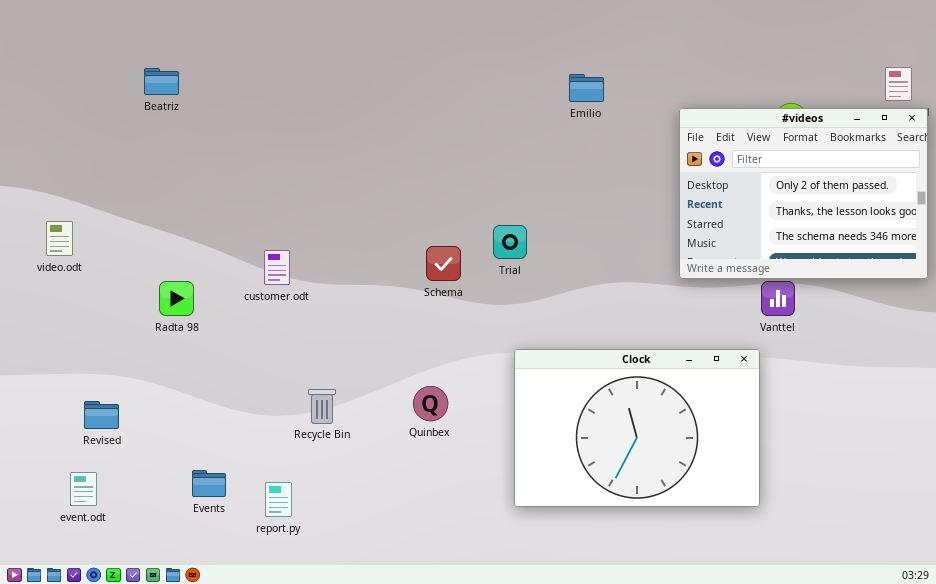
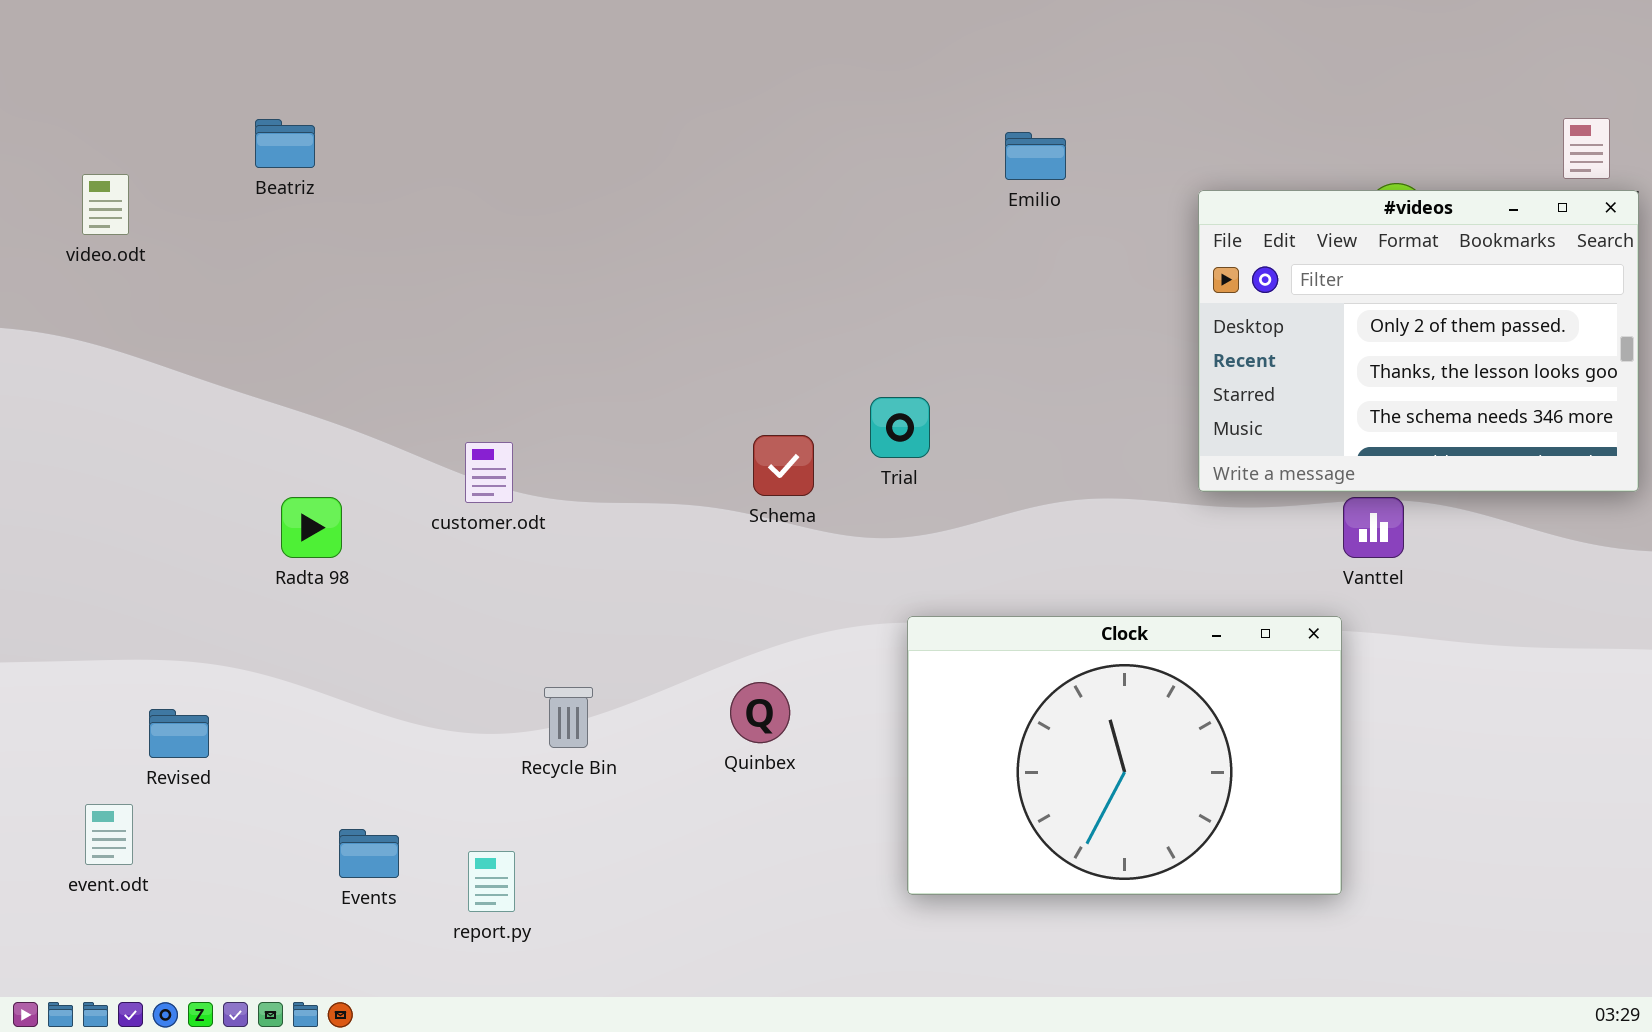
video.odt: [46,221,73,256] -> [82,174,129,235], moved
event.odt: [70,472,97,506] -> [85,804,133,865], moved

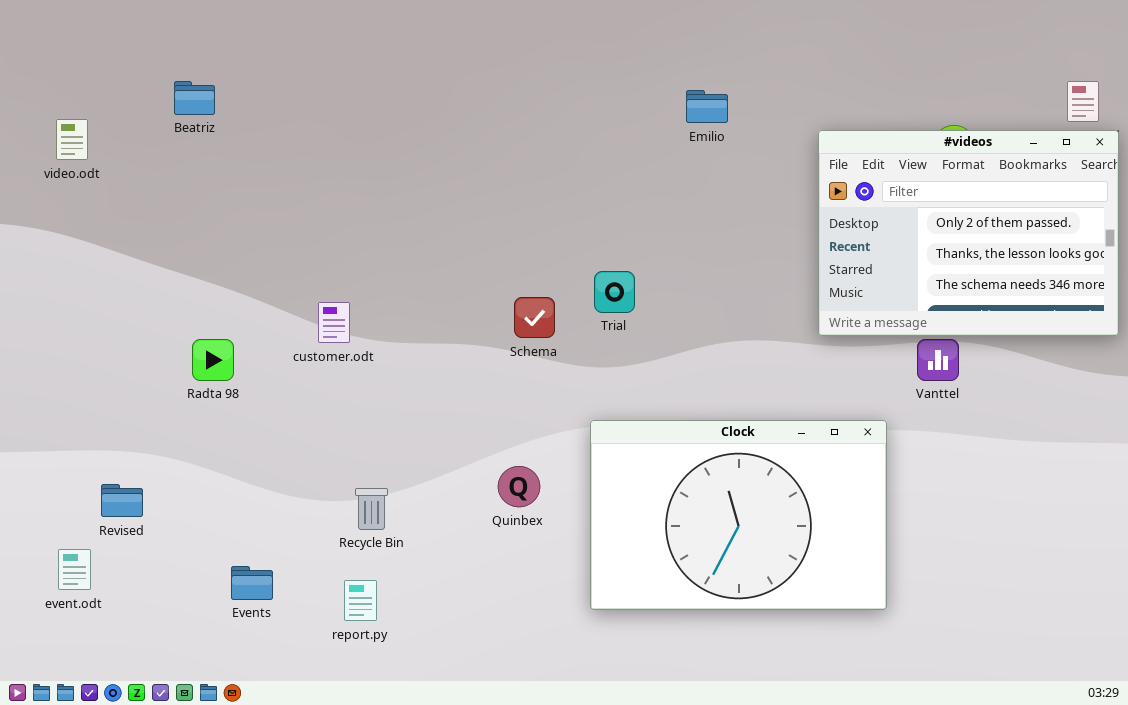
Clock: [907,616,1342,895] -> [590,420,887,610], moved
Recycle Bin: [544,687,593,748] -> [355,488,388,530], moved
report.py: [468,851,515,912] -> [344,580,377,621], moved

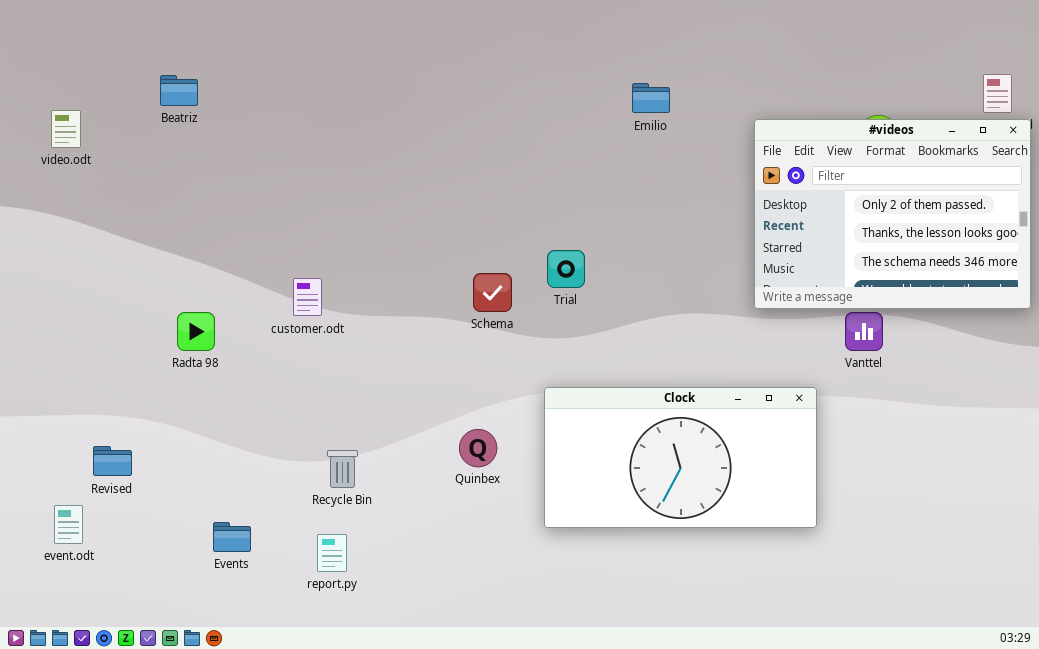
Clock: [590,420,887,610] -> [544,387,817,528], resized

